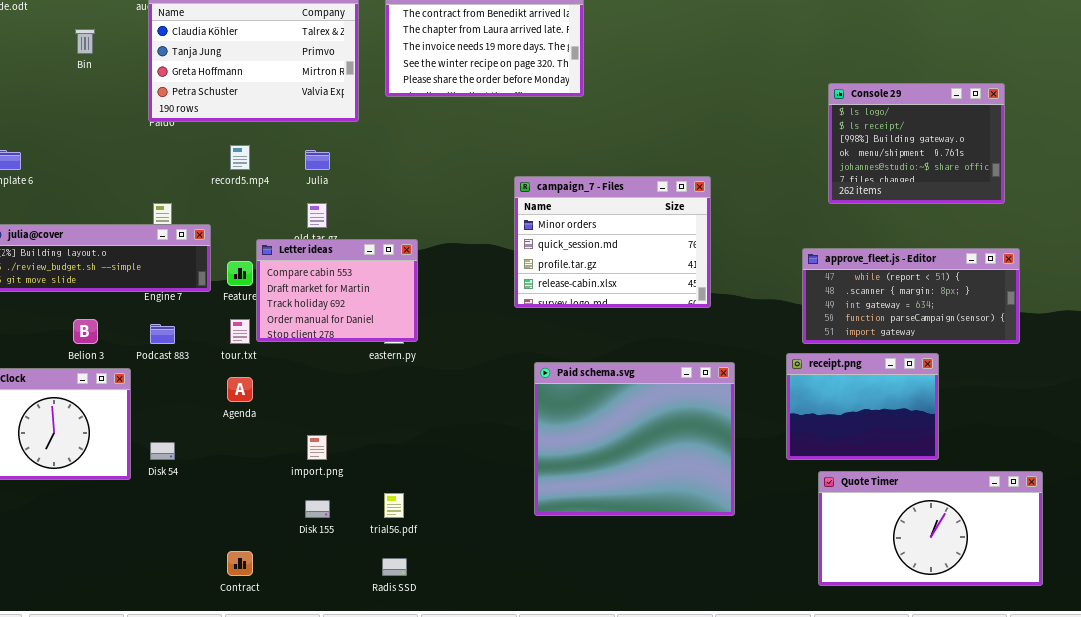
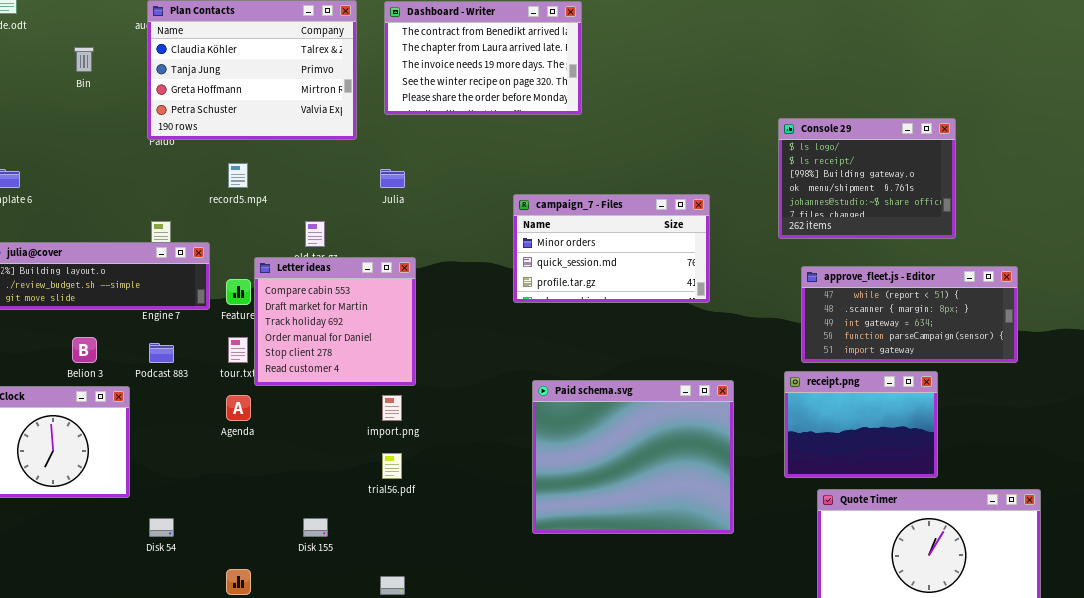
Console 29: [828,83,1005,204] -> [778,118,956,239], moved
Julia: [305,150,330,170] -> [380,169,405,188], moved
campaign_7 - Files: [514,176,711,308] -> [513,194,710,303], resized
Letter ideas: [256,239,418,342] -> [254,257,416,386], resized
import.png: [307,435,327,460] -> [382,395,402,421], moved
Disk 54: [150,442,175,460] -> [149,518,174,537], moved
trial56.pdf: [384,493,404,518] -> [382,453,402,479], moved

